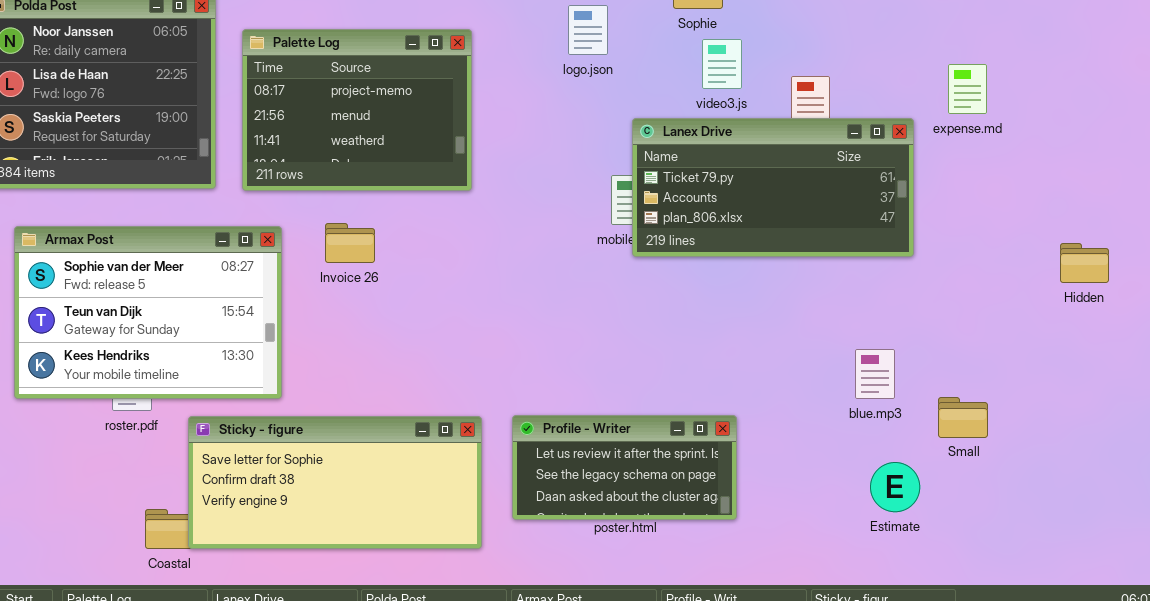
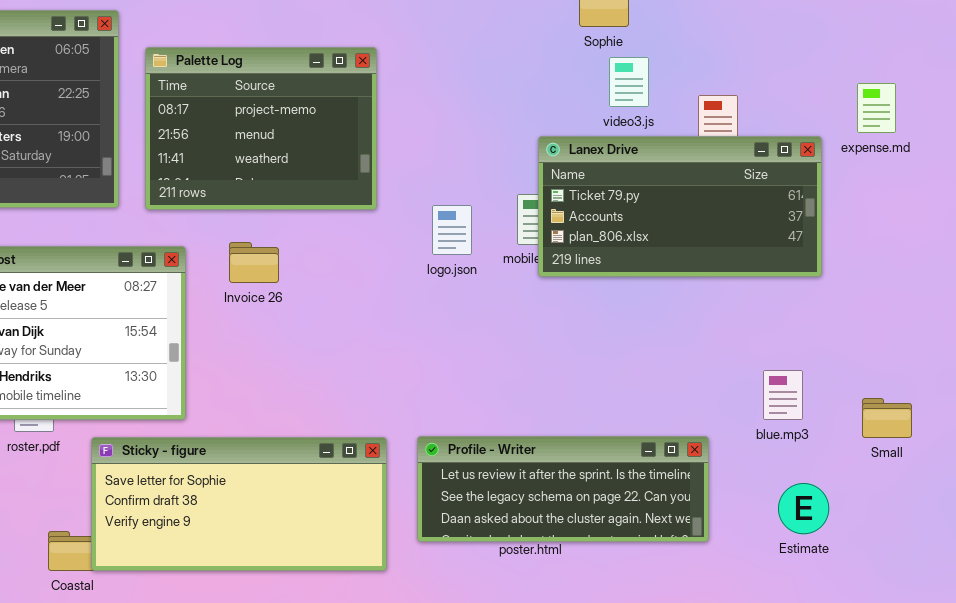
logo.json: [568,5,608,55] -> [432,205,472,255], moved
Small: [938,397,988,438] -> [862,398,912,438], moved
Profile - Writer: [512,415,737,520] -> [417,436,709,542], resized

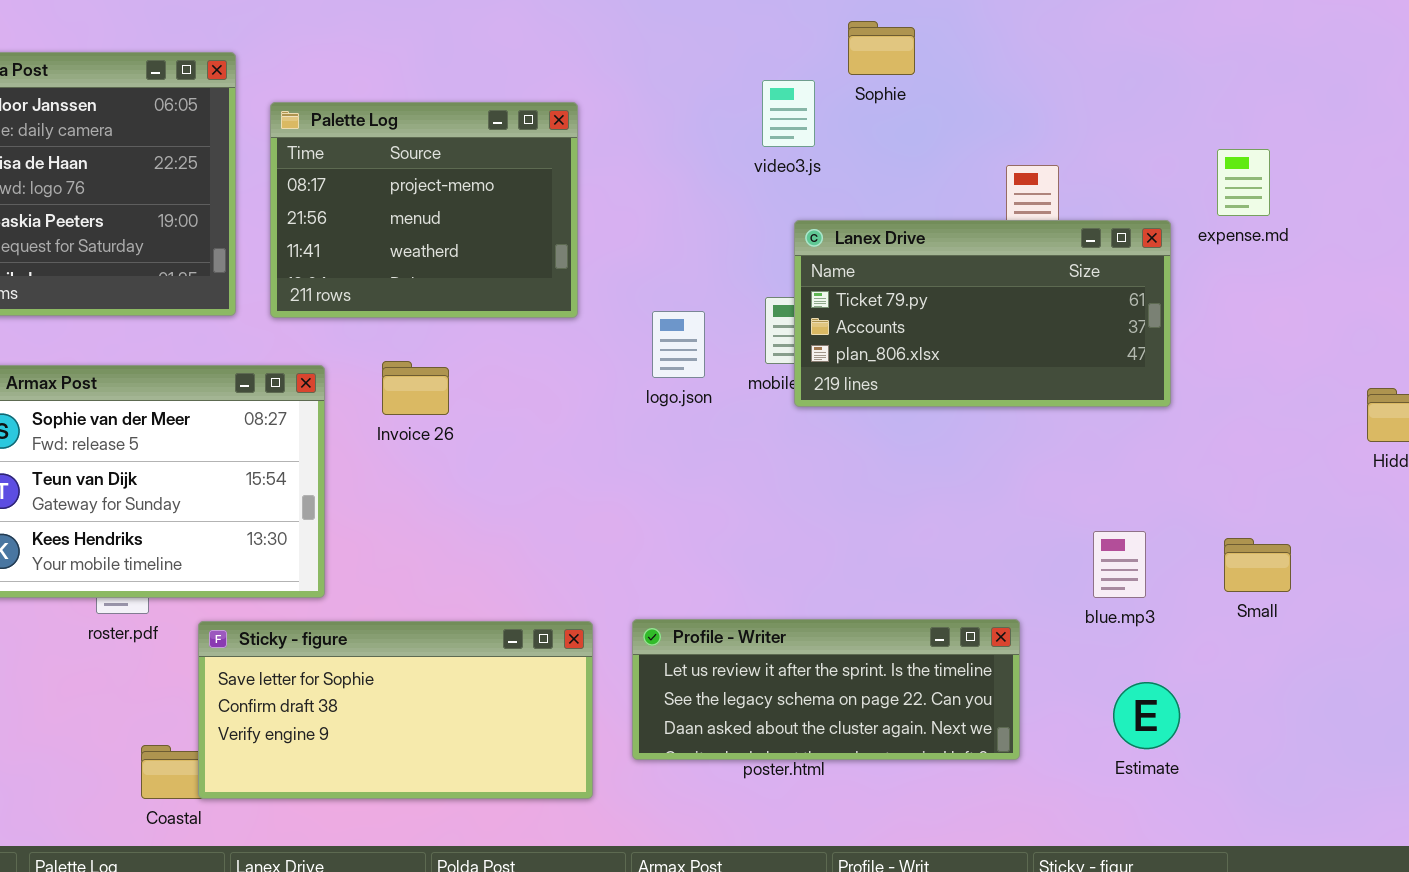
video3.js: [609,57,649,107] -> [762,80,815,147], moved
Small: [862,398,912,438] -> [1224,538,1291,592], moved

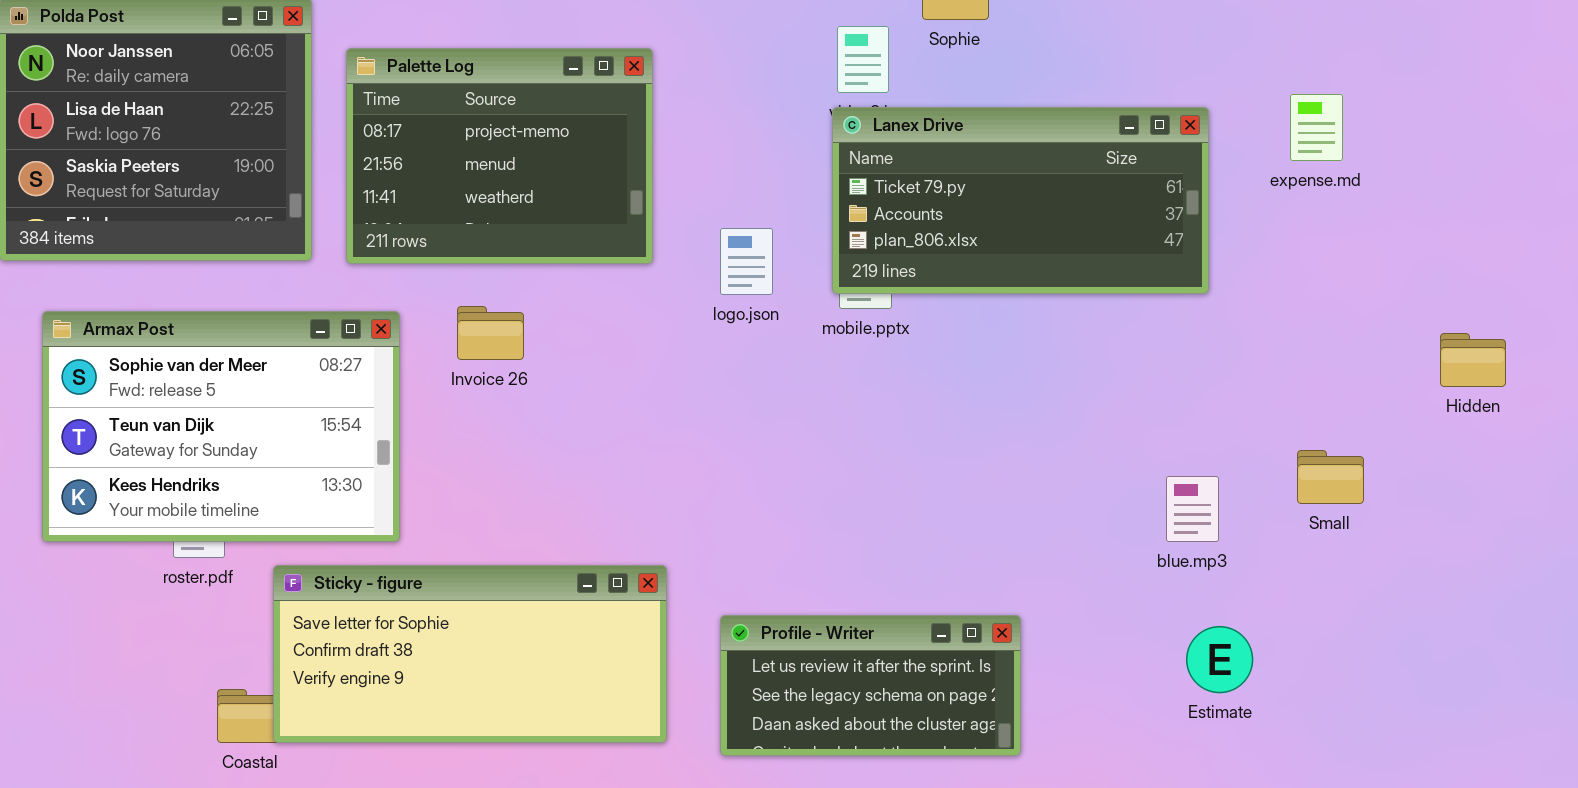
Lanex Drive: [794,220,1171,407] -> [832,107,1209,294], moved
logo.json: [652,311,705,378] -> [720,228,773,295], moved
Small: [1224,538,1291,592] -> [1297,450,1364,504], moved
Profile - Writer: [632,619,1020,760] -> [720,615,1021,756], moved, resized

